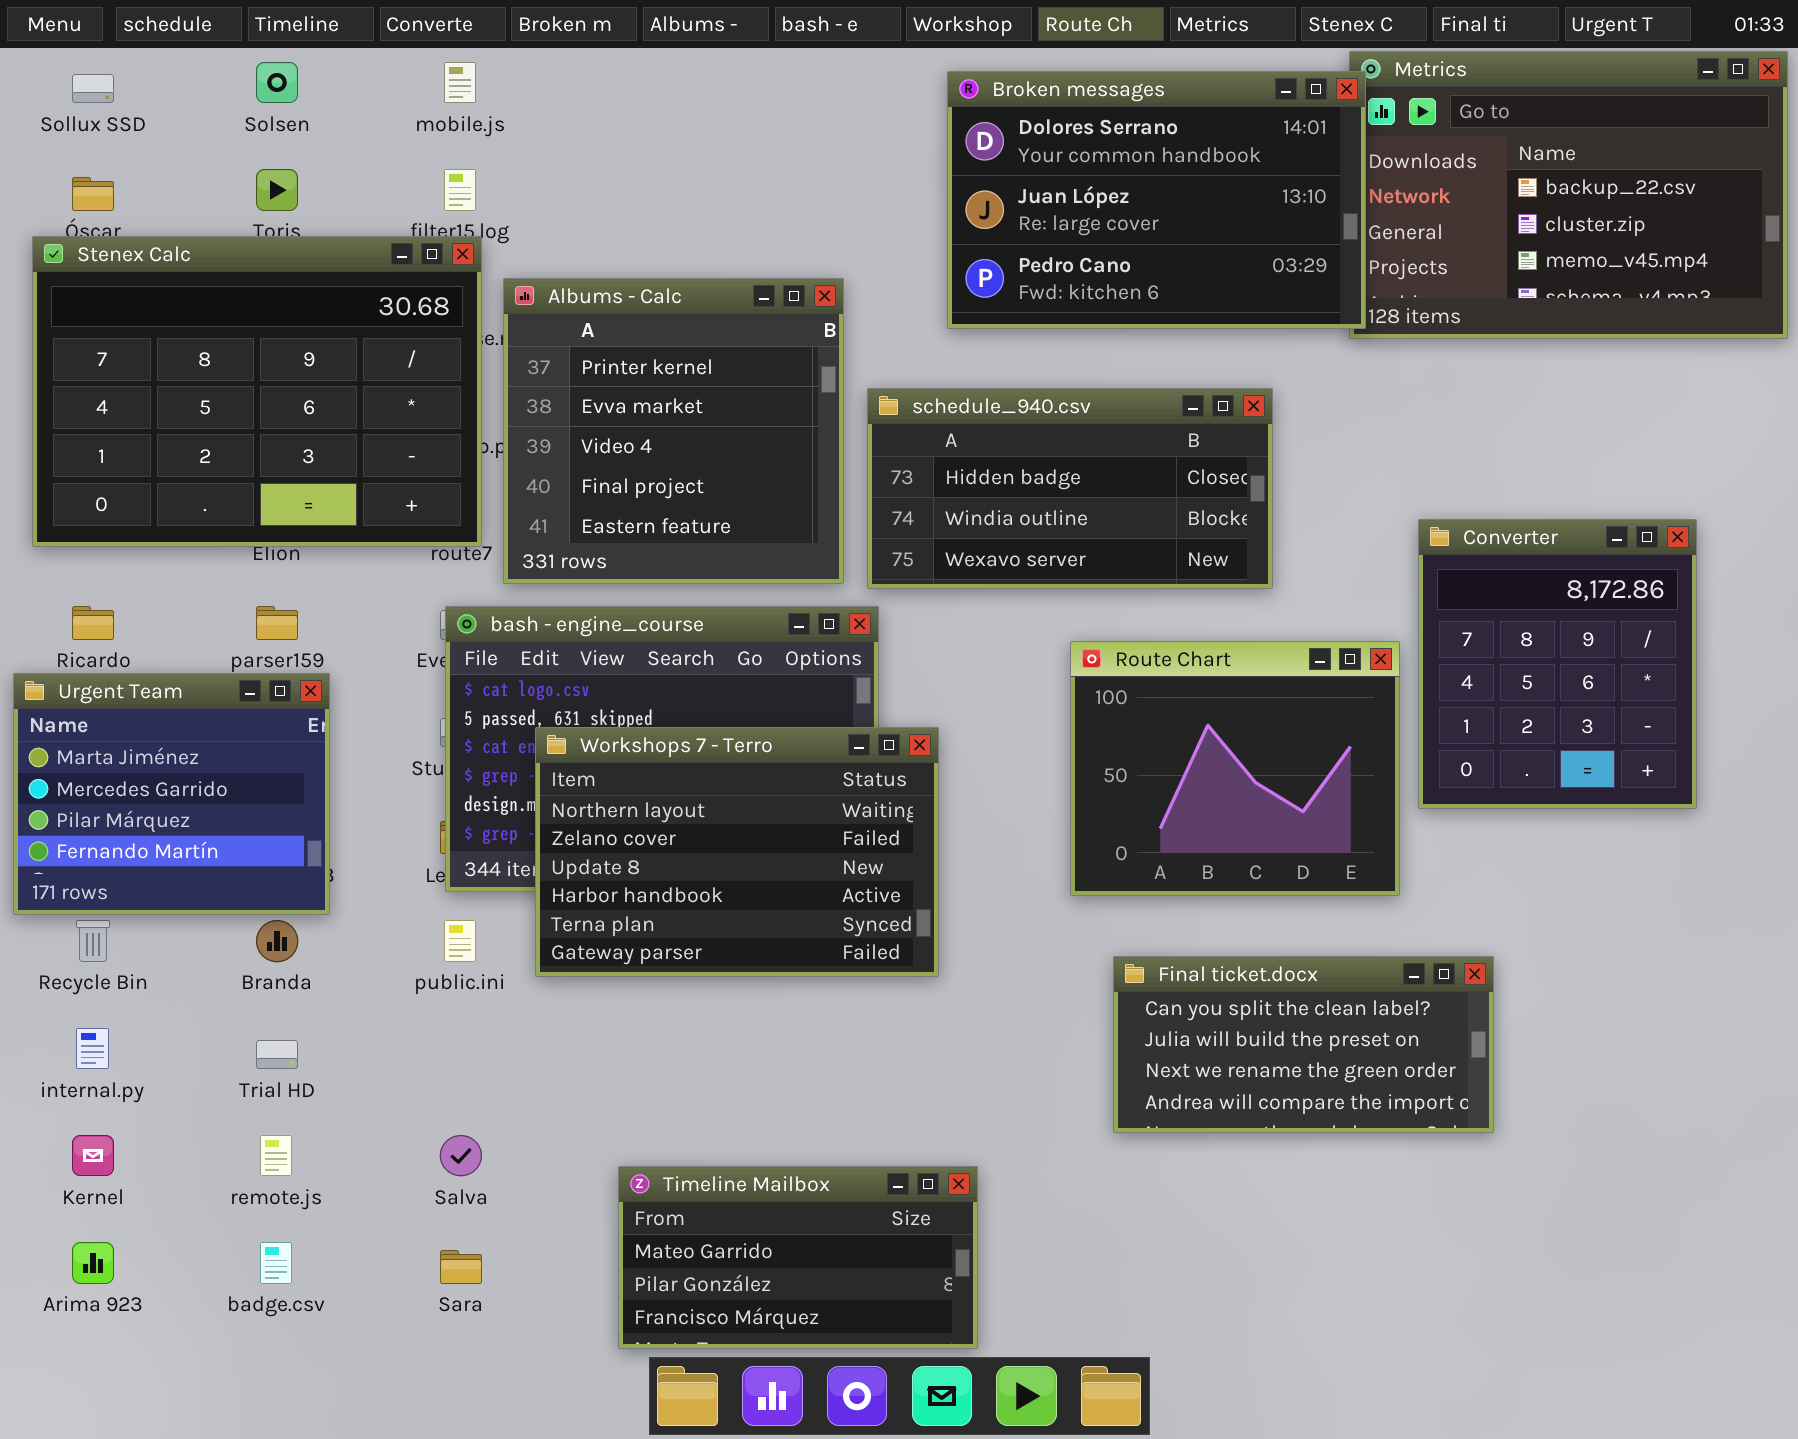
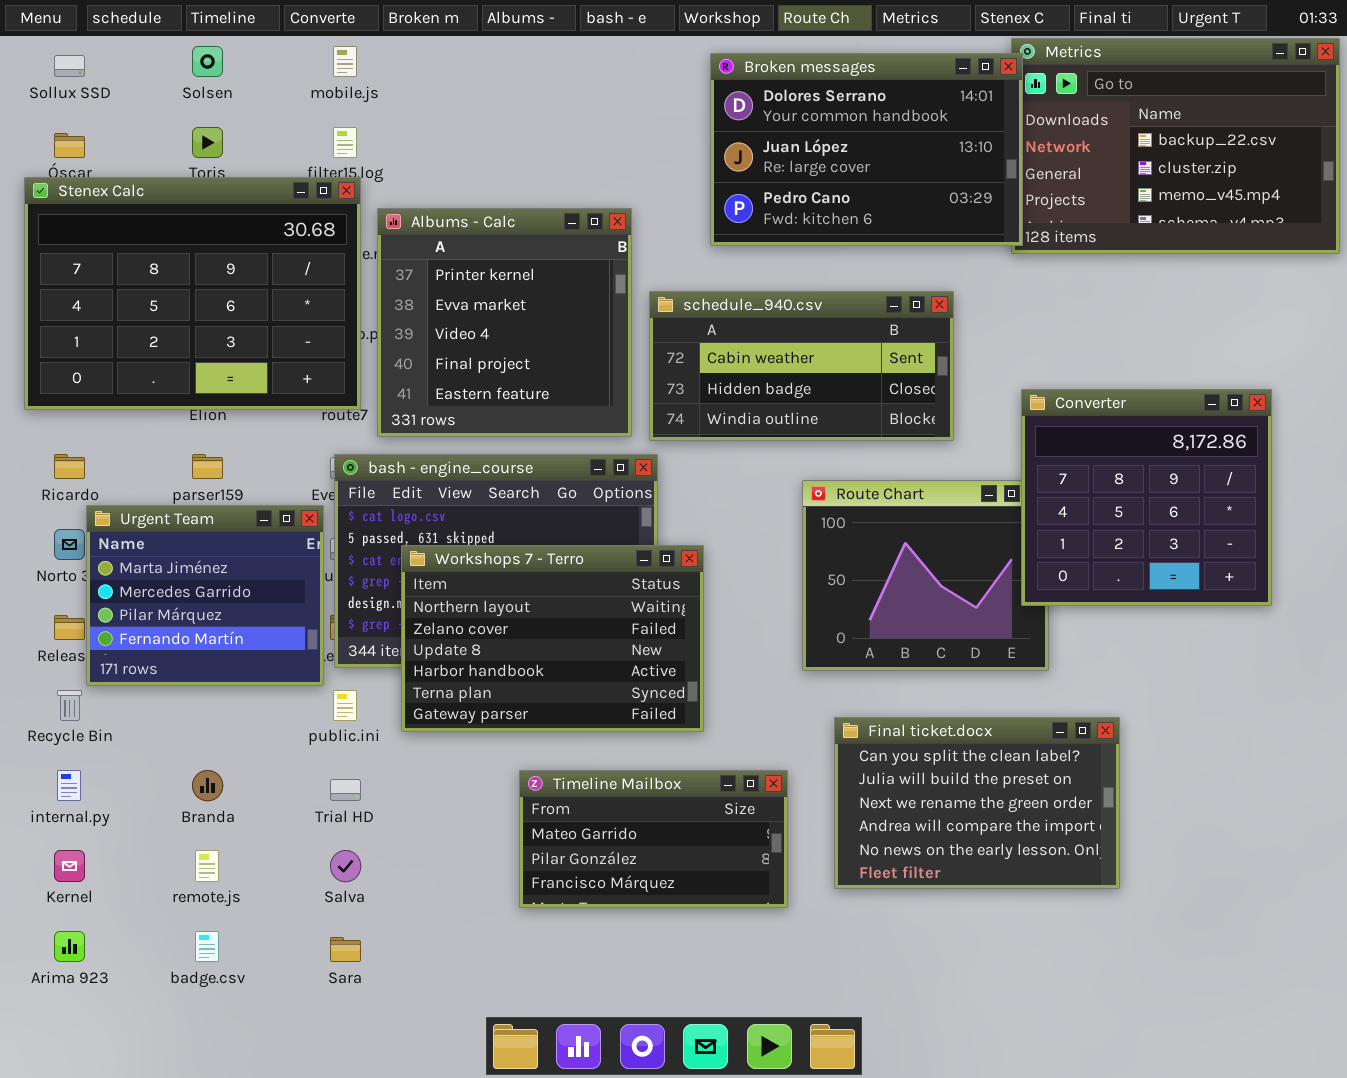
schedule_940.csv: [867,388,1273,589] -> [649,291,954,441], scrolled up 1 row
Converter: [1418,519,1697,809] -> [1021,389,1272,606], resized
Urgent Team: [13,673,330,915] -> [86,505,324,686], moved
Branda: [256,920,298,962] -> [192,770,223,801], moved
Final ticket.docx: [1113,956,1494,1133] -> [834,717,1120,889], resized
Trial HD: [256,1040,298,1069] -> [330,779,361,801], moved
Timeline Mailbox: [618,1166,978,1349] -> [519,770,788,908], moved

